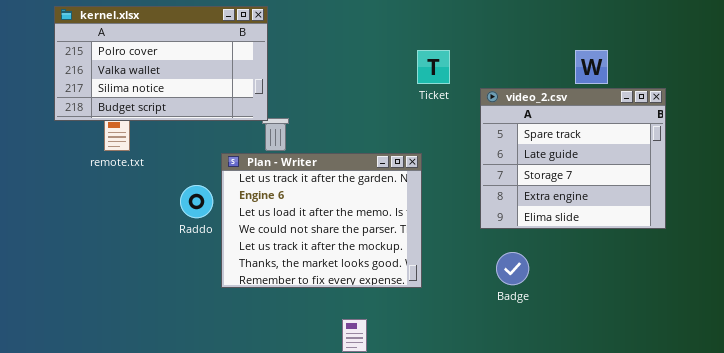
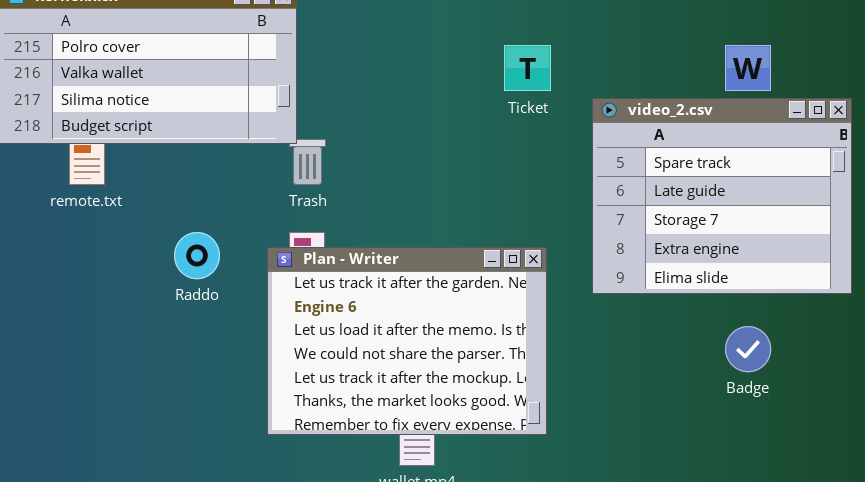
Plan - Writer: [221,153,422,288] -> [267,247,547,435], moved
Badge: [496,252,529,285] -> [725,326,771,372], moved

